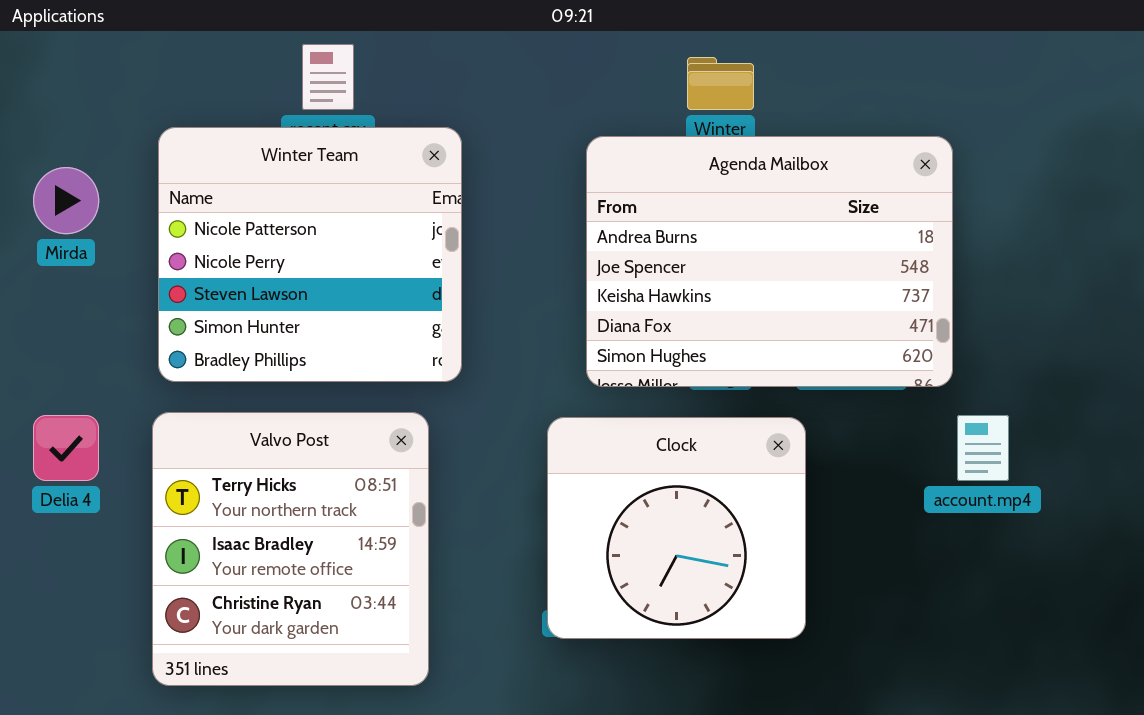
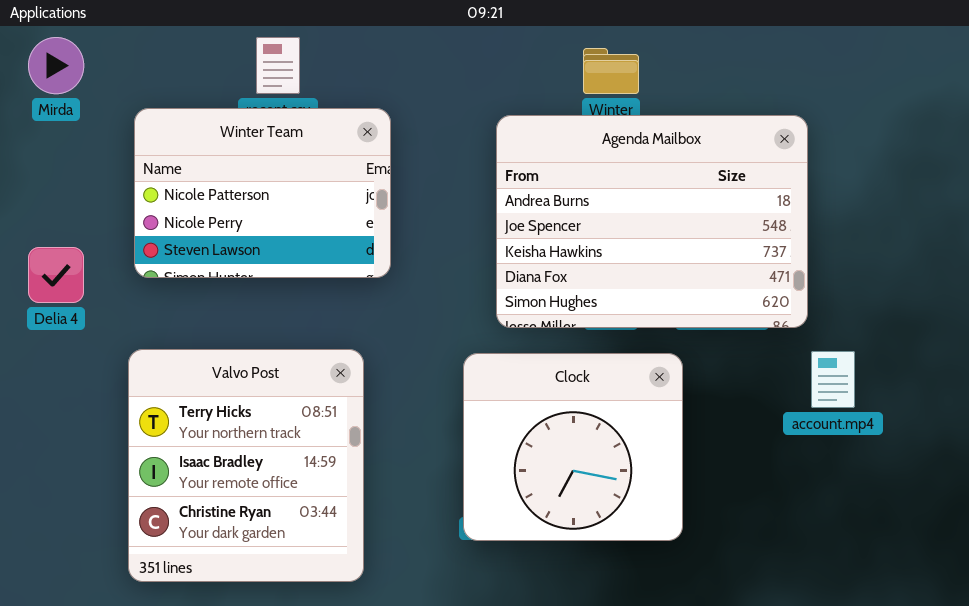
Winter Team: [158,127,462,382] -> [134,108,391,278], resized
Mirda: [33,167,99,234] -> [28,37,84,94], moved
Delia 4: [33,415,99,481] -> [28,247,84,303], moved

